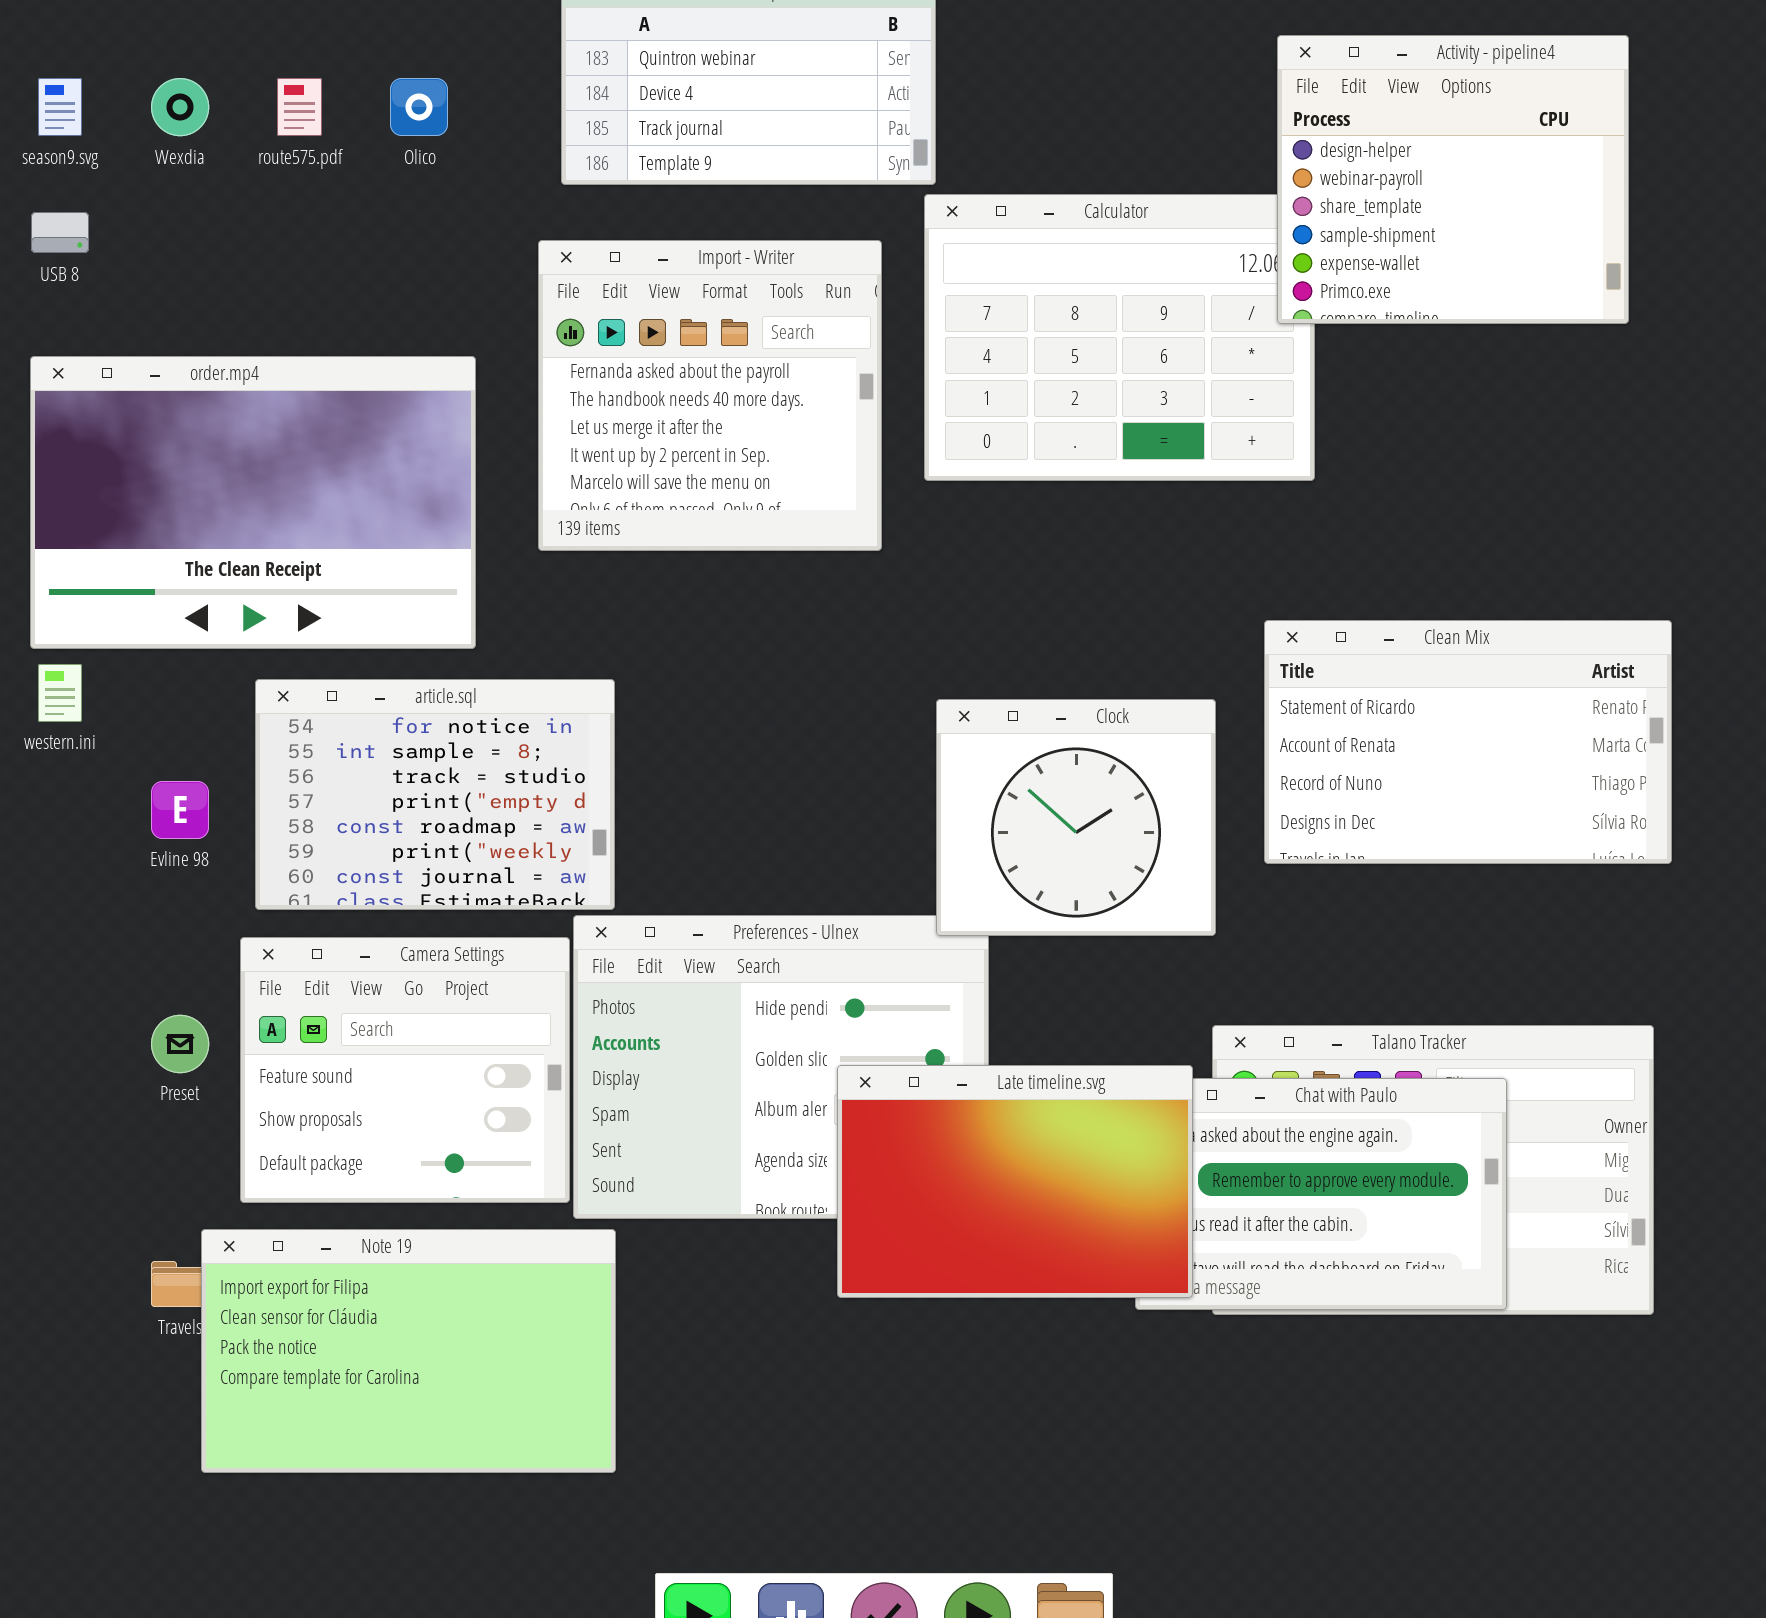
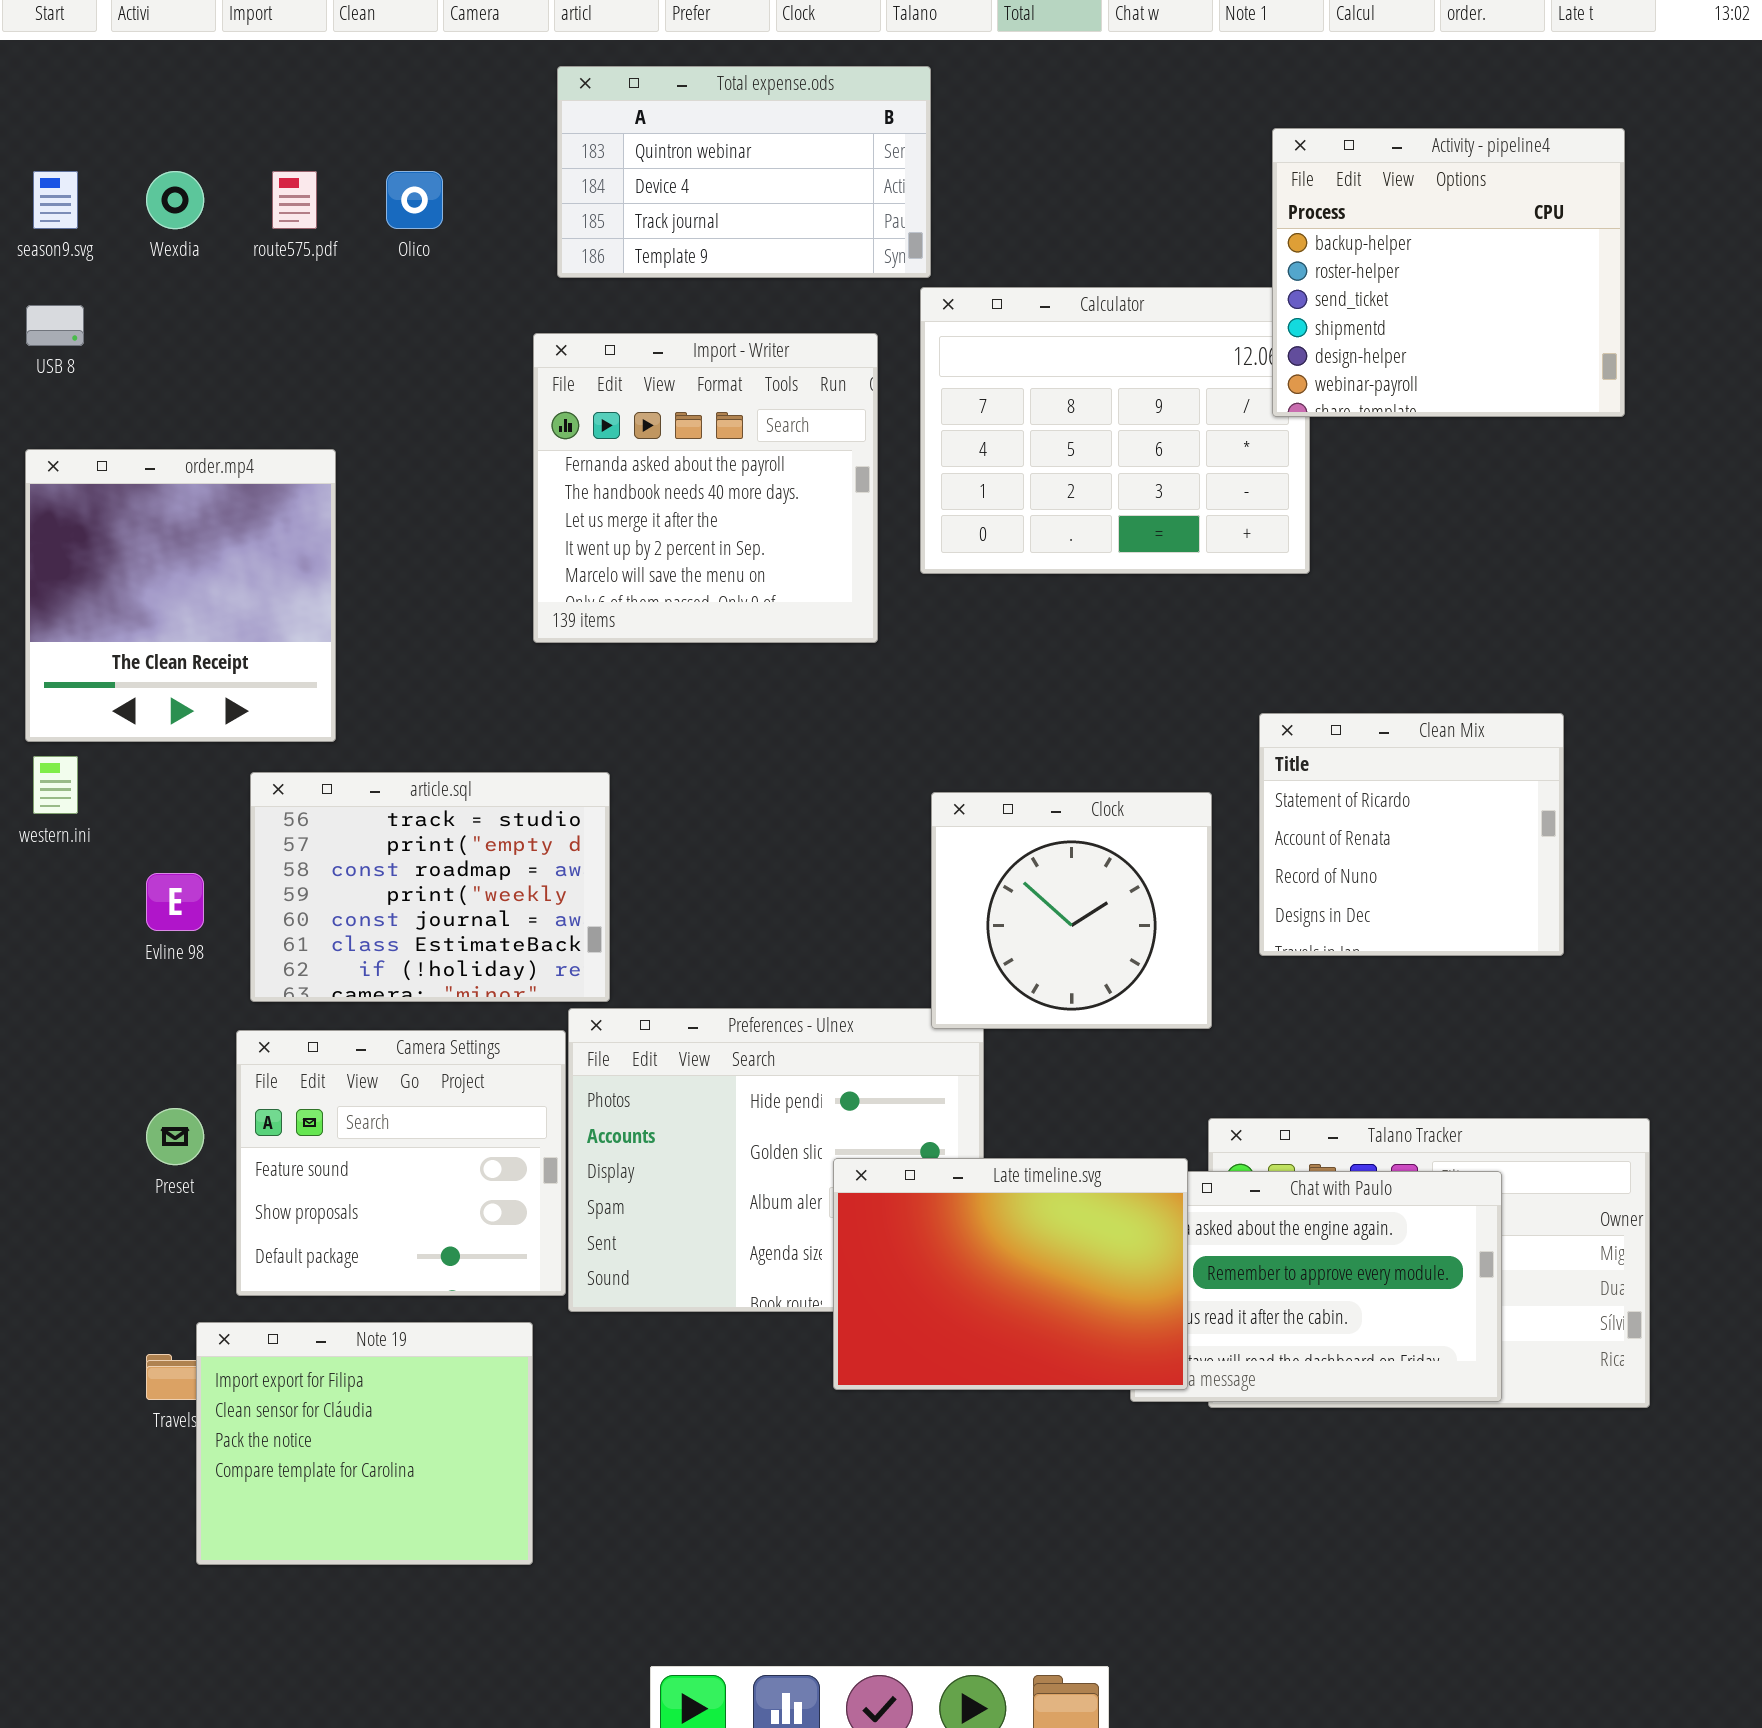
Activity - pipeline4: [1277,35,1629,324] -> [1272,128,1625,417], scrolled up 4 rows
order.mp4: [30,356,476,649] -> [25,449,336,742], resized
Clean Mix: [1264,620,1672,864] -> [1259,713,1564,956], resized
article.sql: [255,679,615,910] -> [250,772,610,1002], scrolled down 2 rows
Note 19: [201,1229,616,1473] -> [196,1322,533,1565], resized

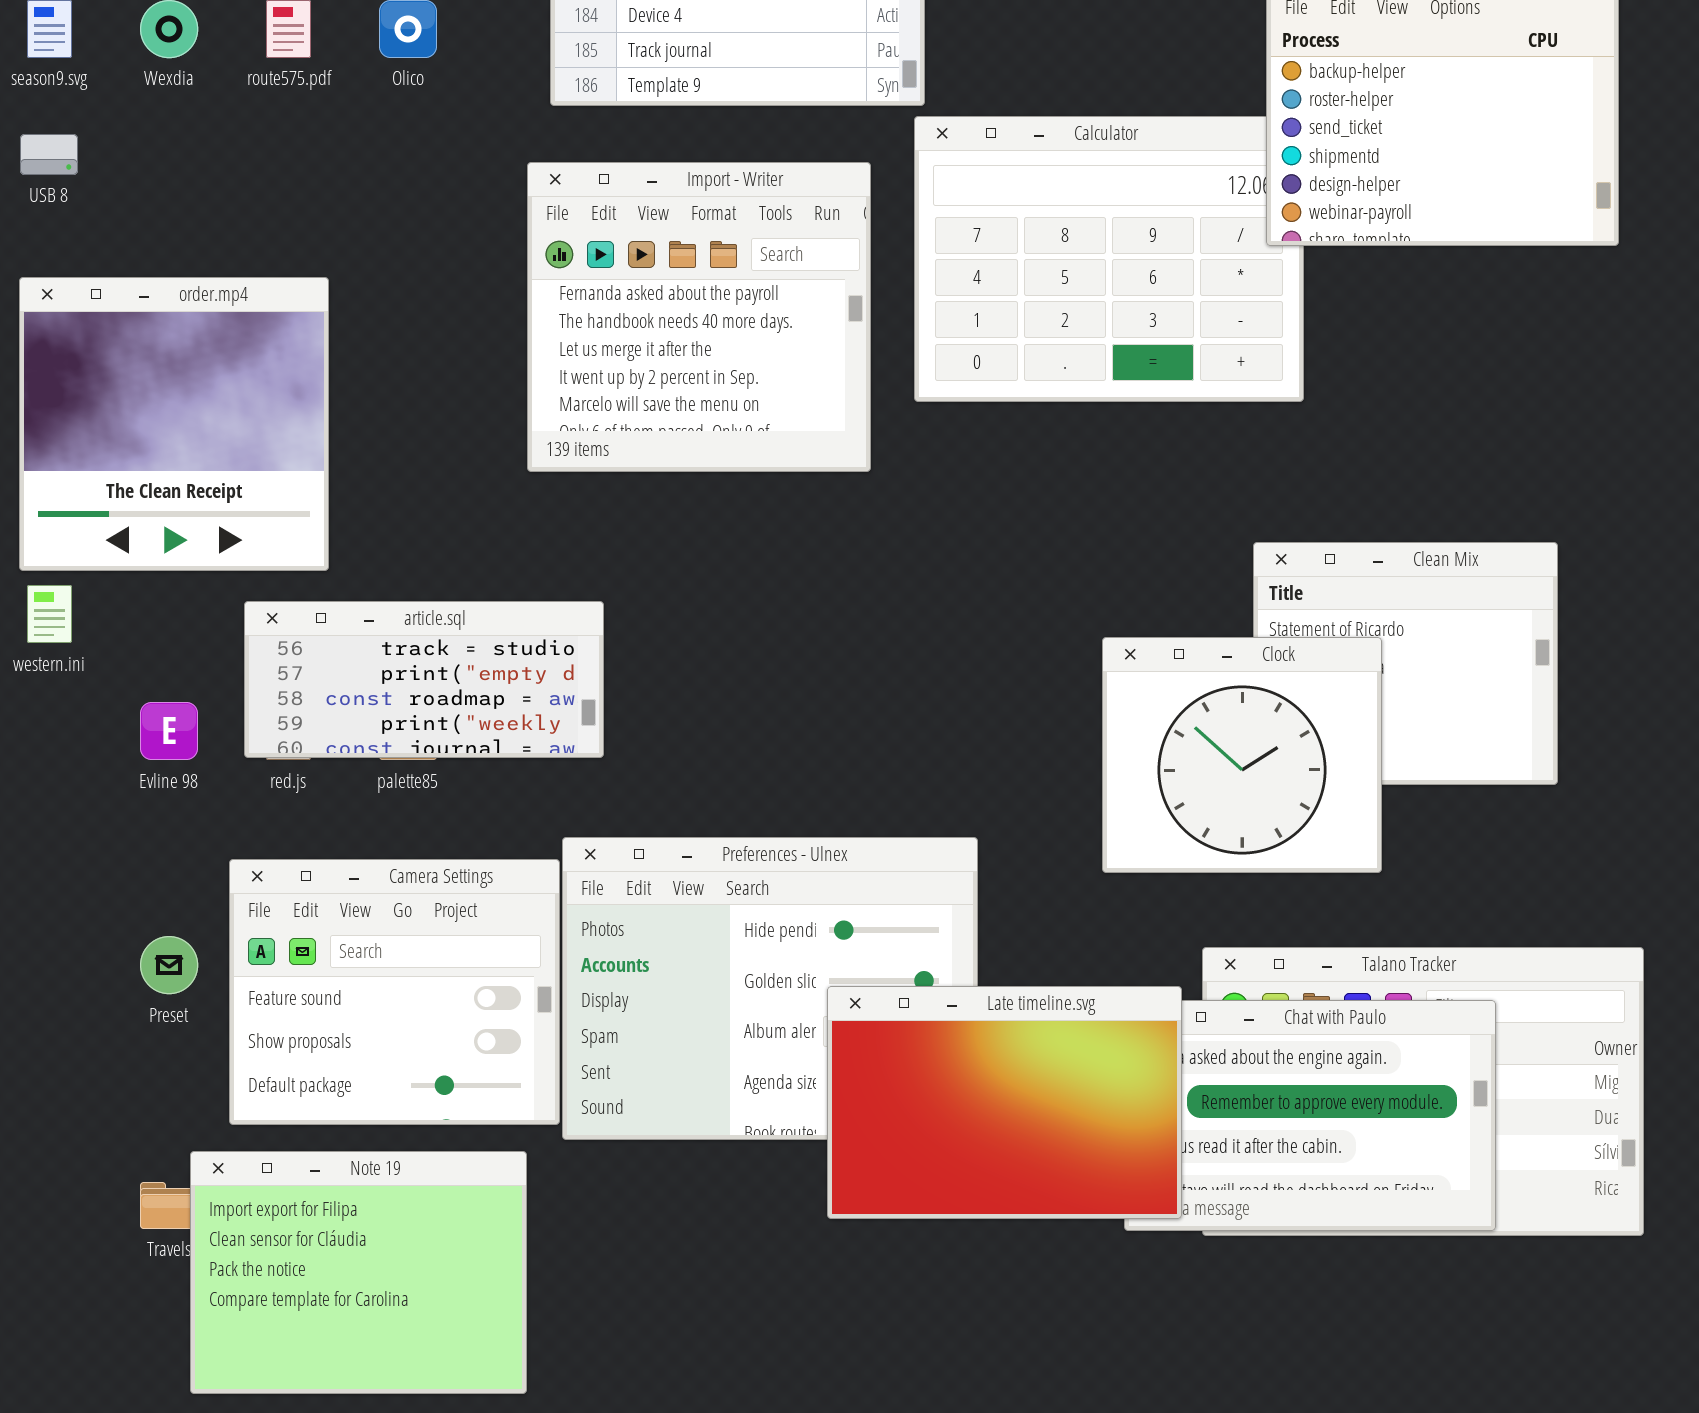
article.sql: [250,772,610,1002] -> [244,601,604,758], resized
Clock: [931,792,1212,1029] -> [1102,637,1382,873], moved

